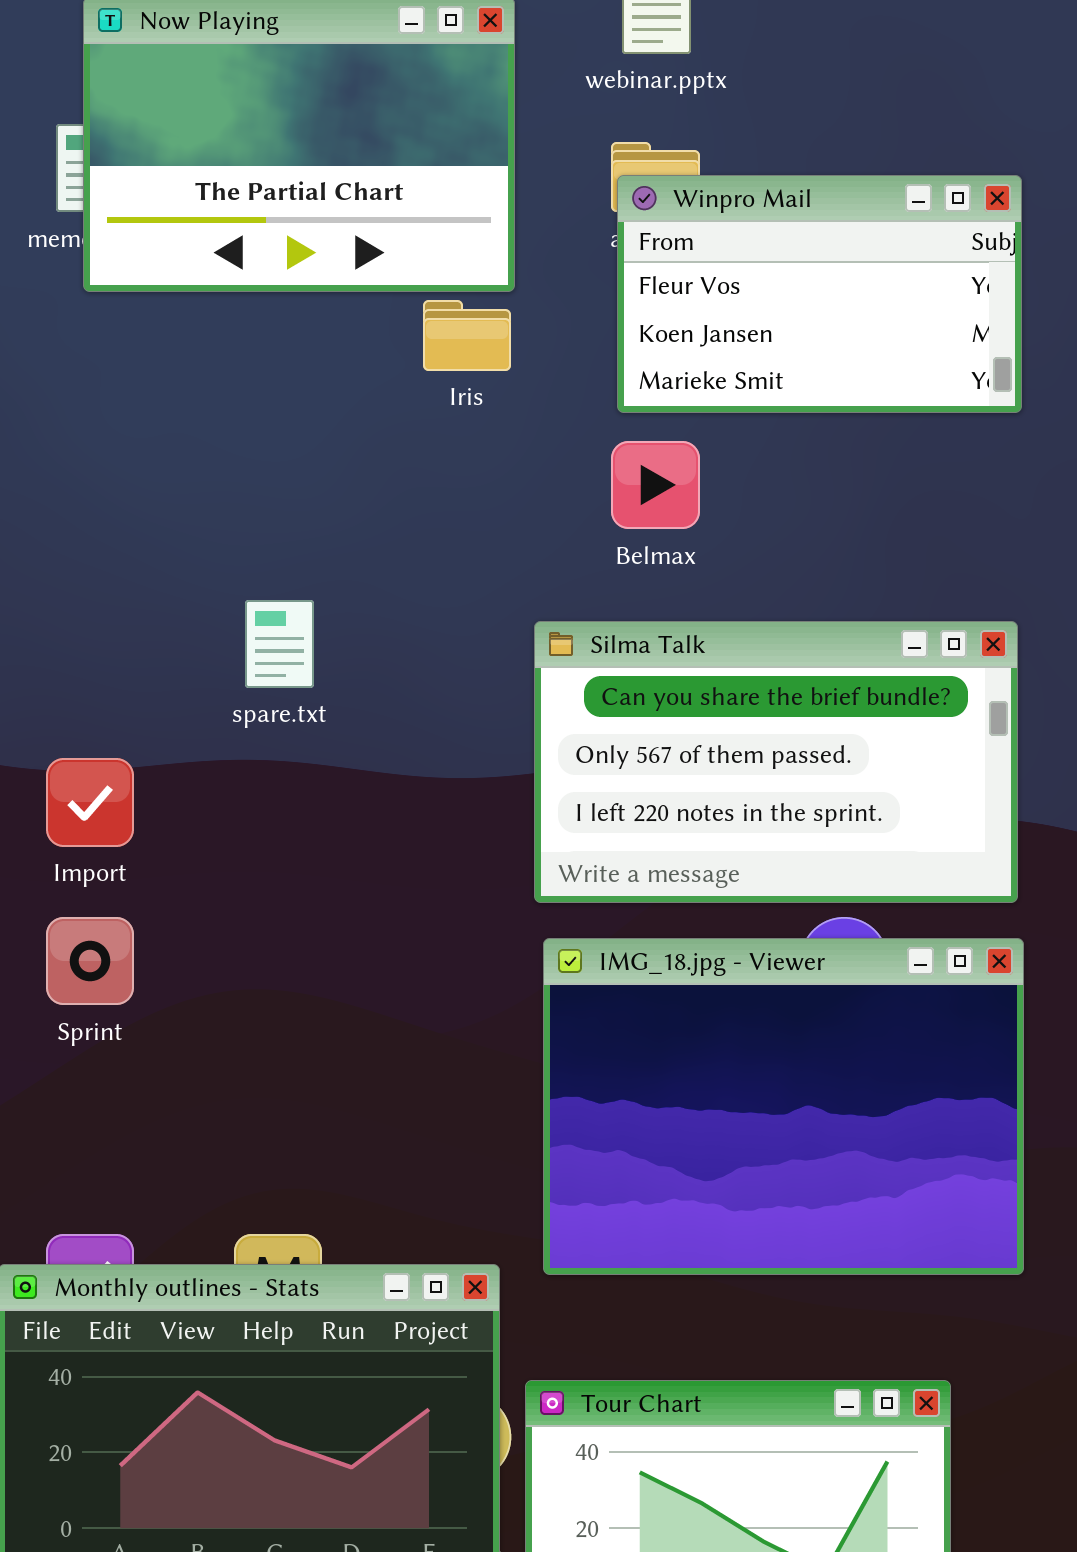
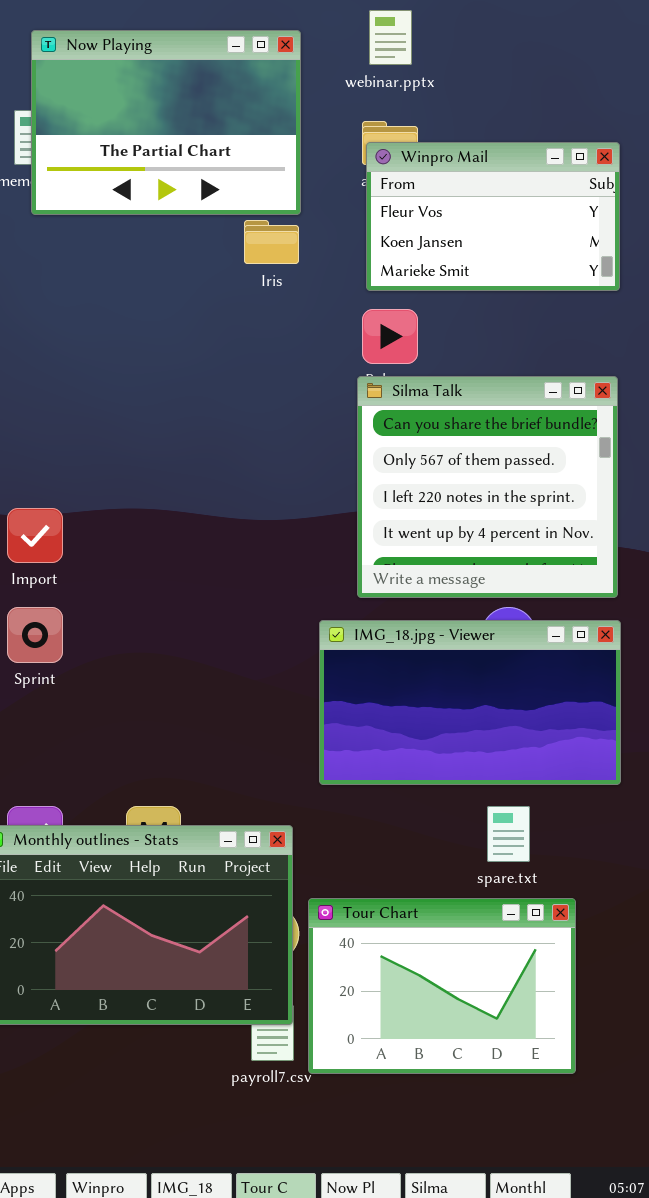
spare.txt: [245,600,314,688] -> [487,806,530,862], moved
Silma Talk: [534,621,1018,903] -> [357,376,618,598], resized
IMG_18.jpg - Viewer: [543,938,1024,1275] -> [319,620,621,785], resized

